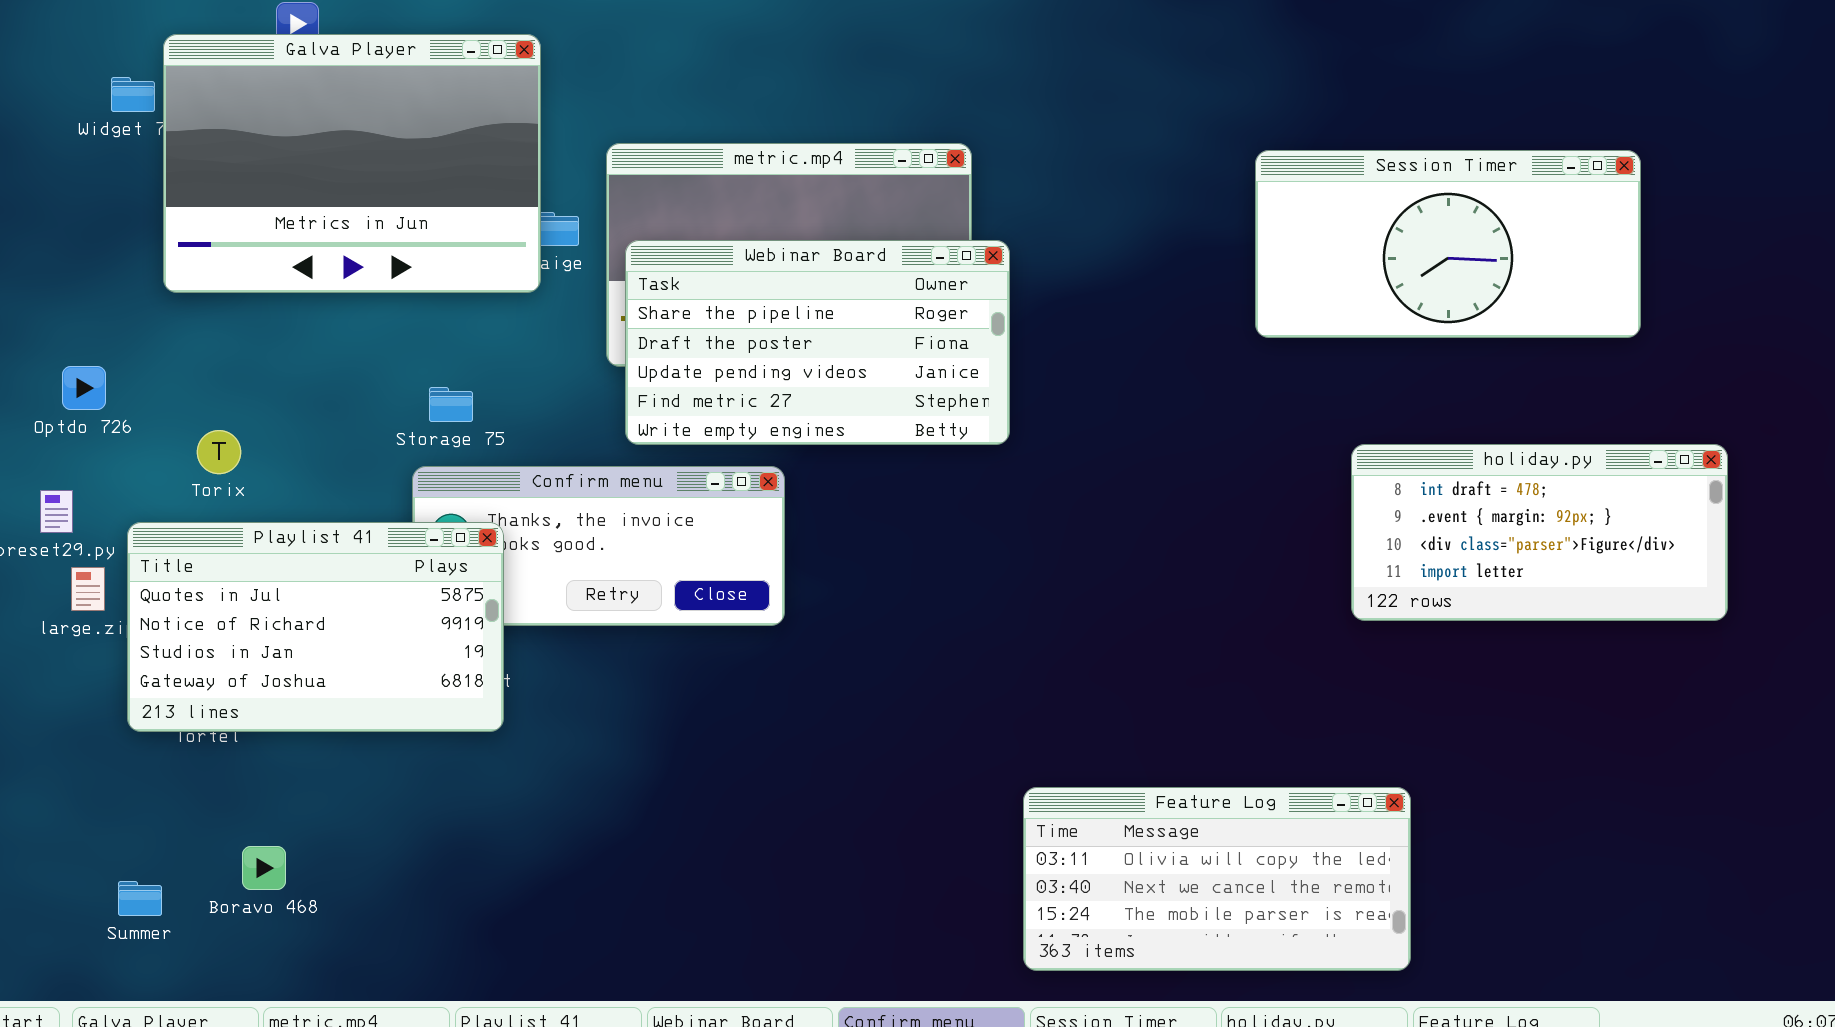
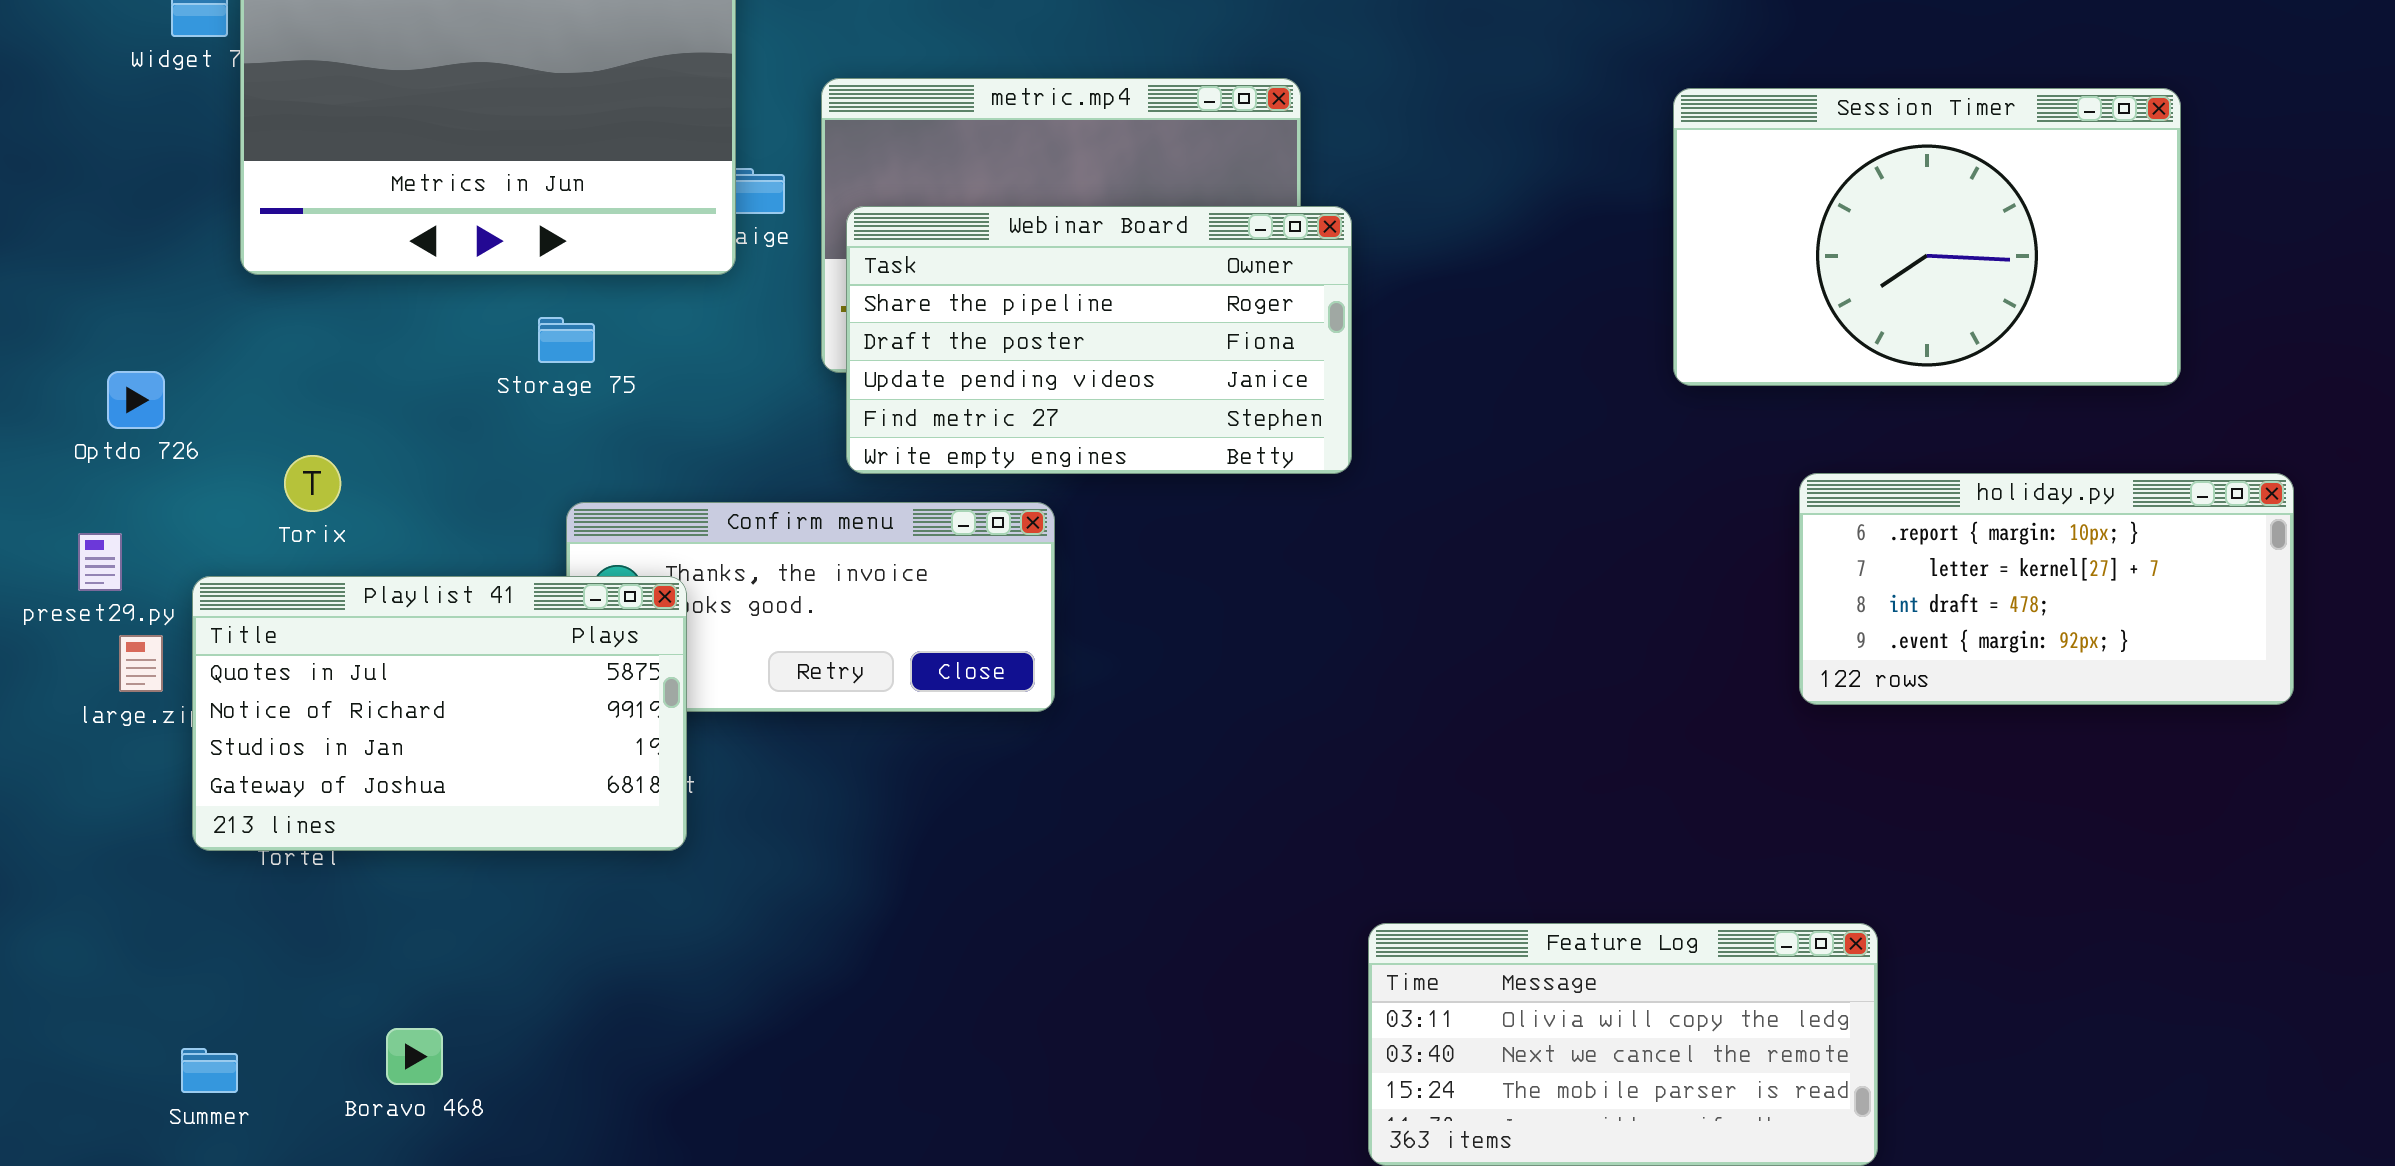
Session Timer: [1255,150,1641,338] -> [1673,88,2181,386], resized
Storage 75: [429,387,473,422] -> [538,317,595,363], moved
holiday.py: [1351,444,1728,621] -> [1799,473,2294,705], scrolled up 2 rows
Boravo 468: [242,846,286,890] -> [386,1028,443,1085], moved

